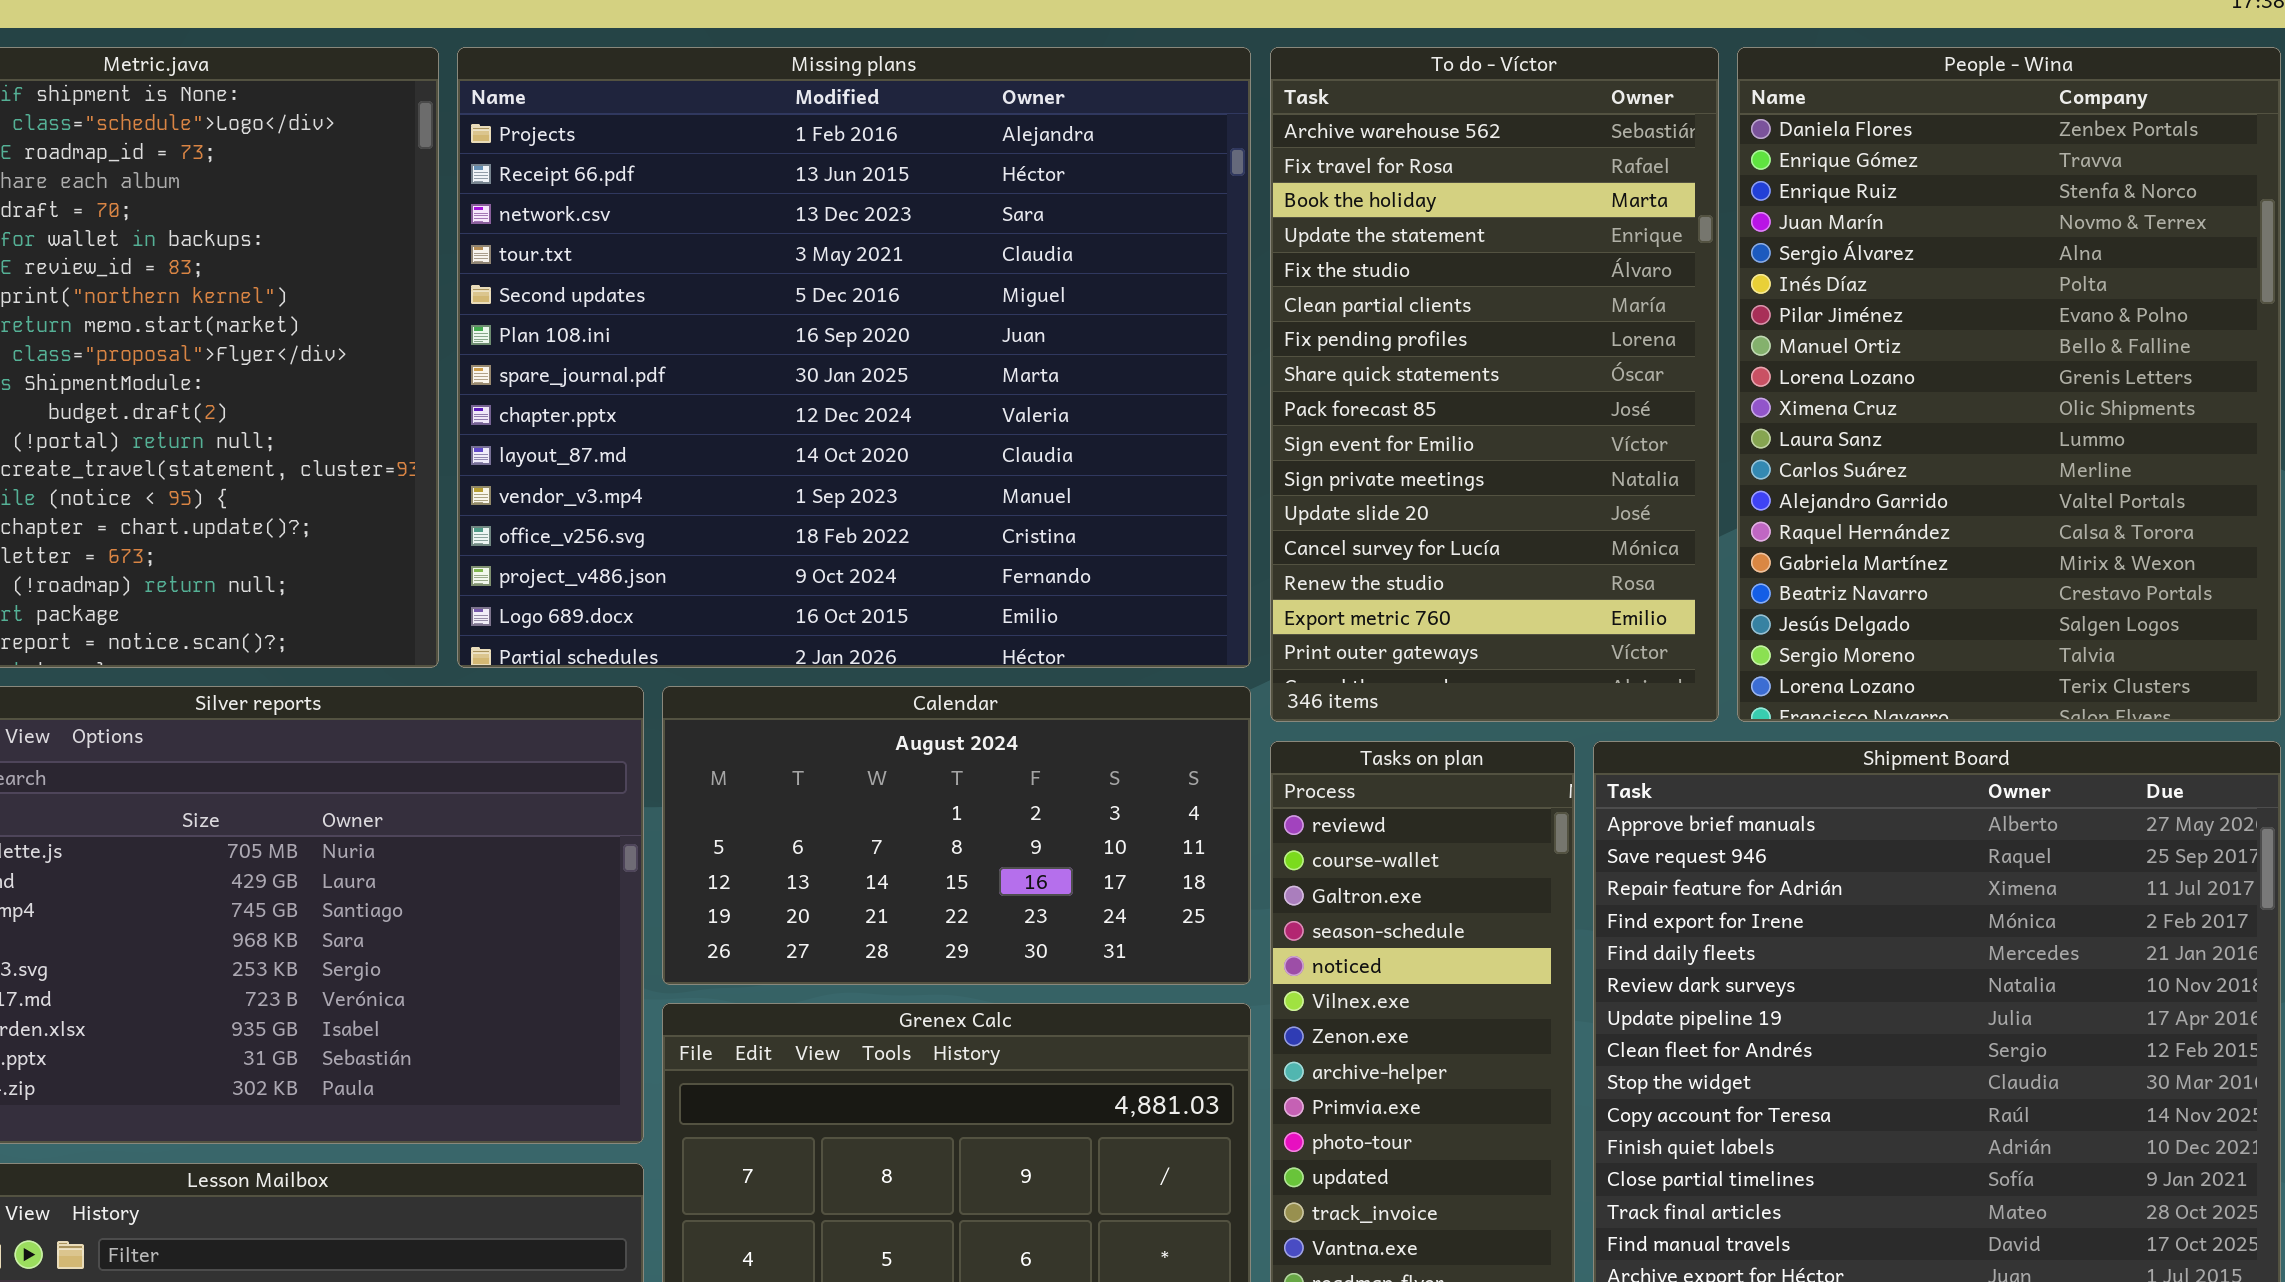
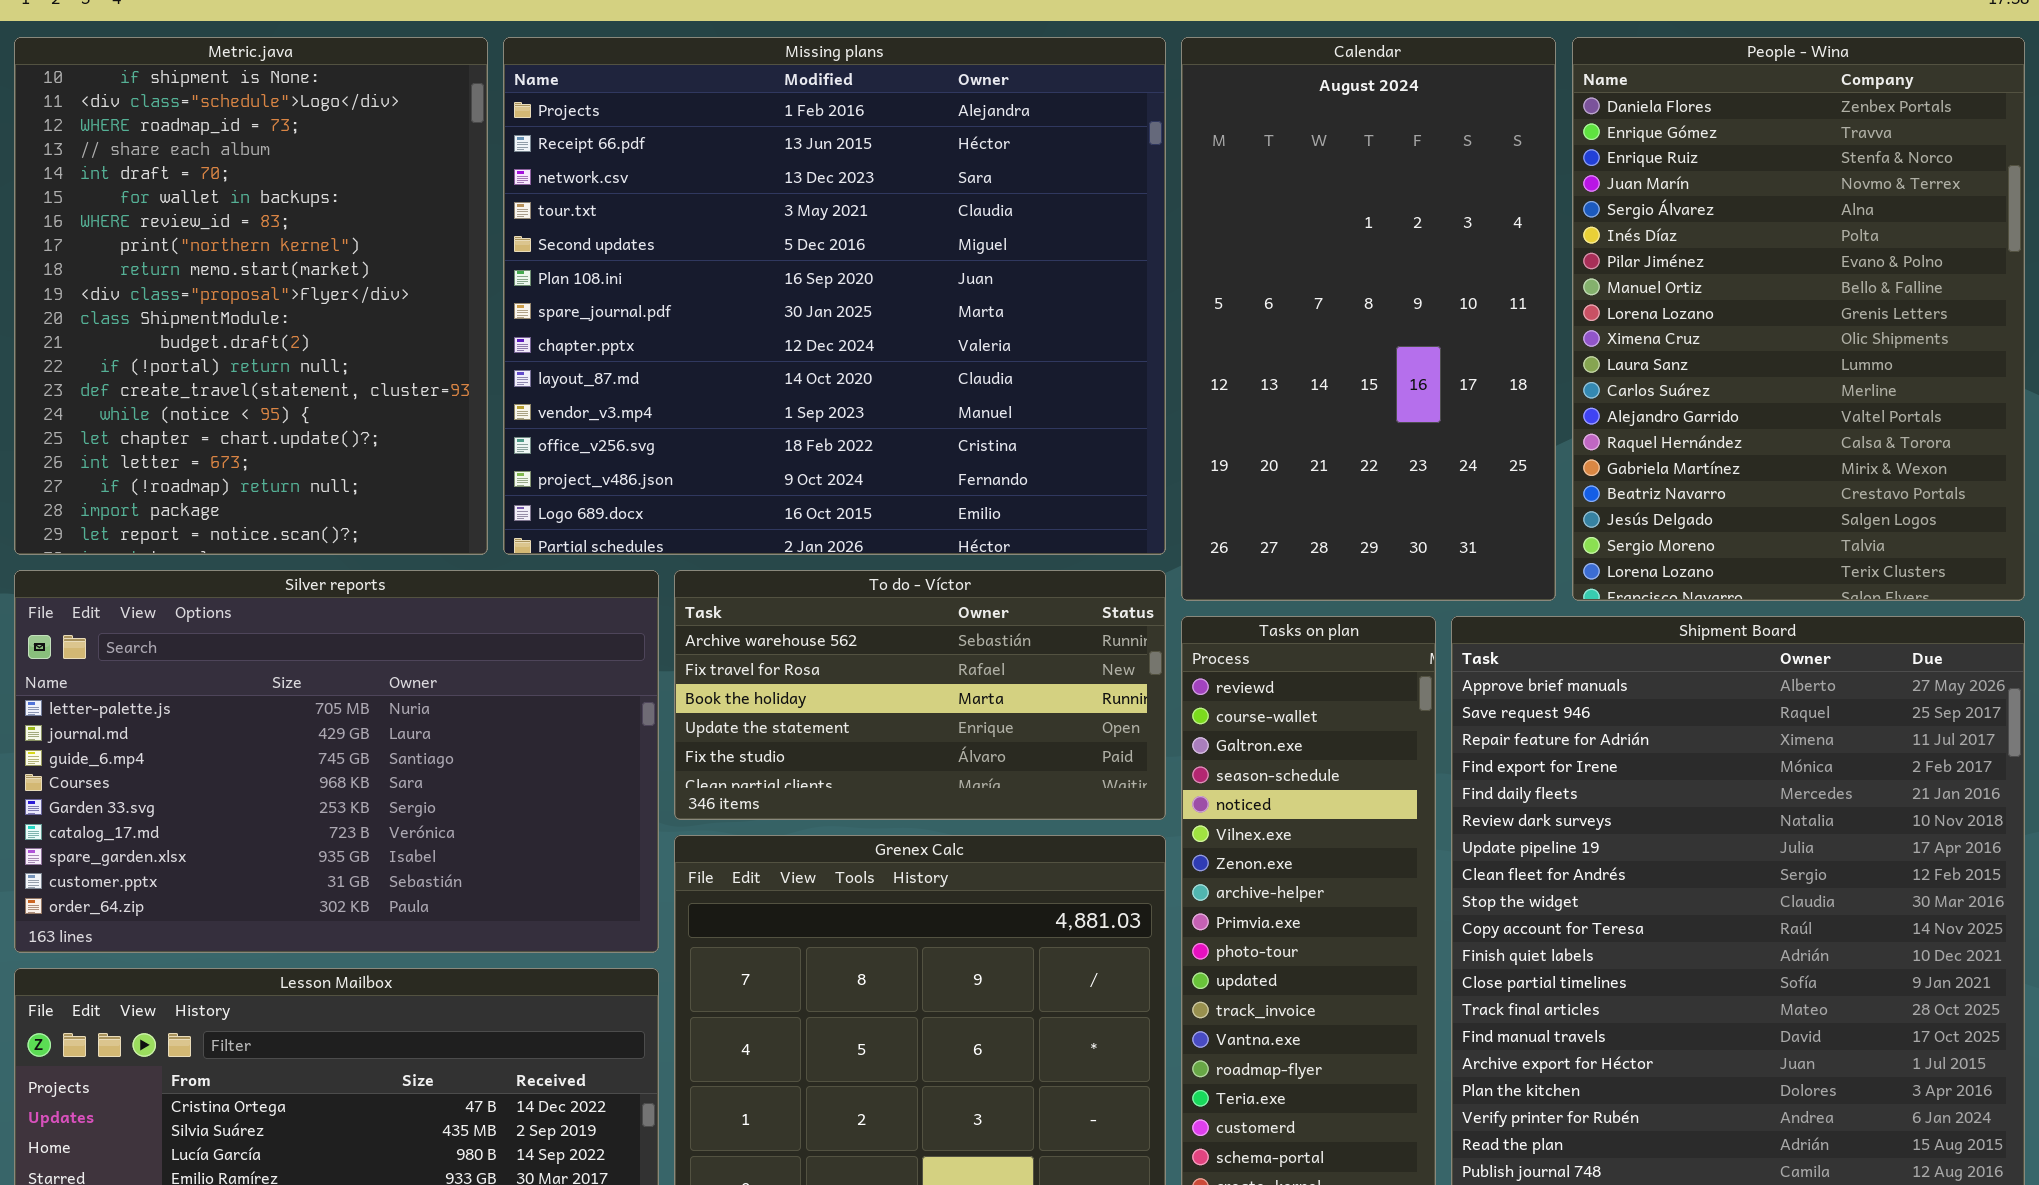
To do - Víctor: [1270,47,1719,722] -> [674,570,1166,820], moved, resized
Calendar: [662,686,1251,985] -> [1181,37,1556,601], moved, resized

